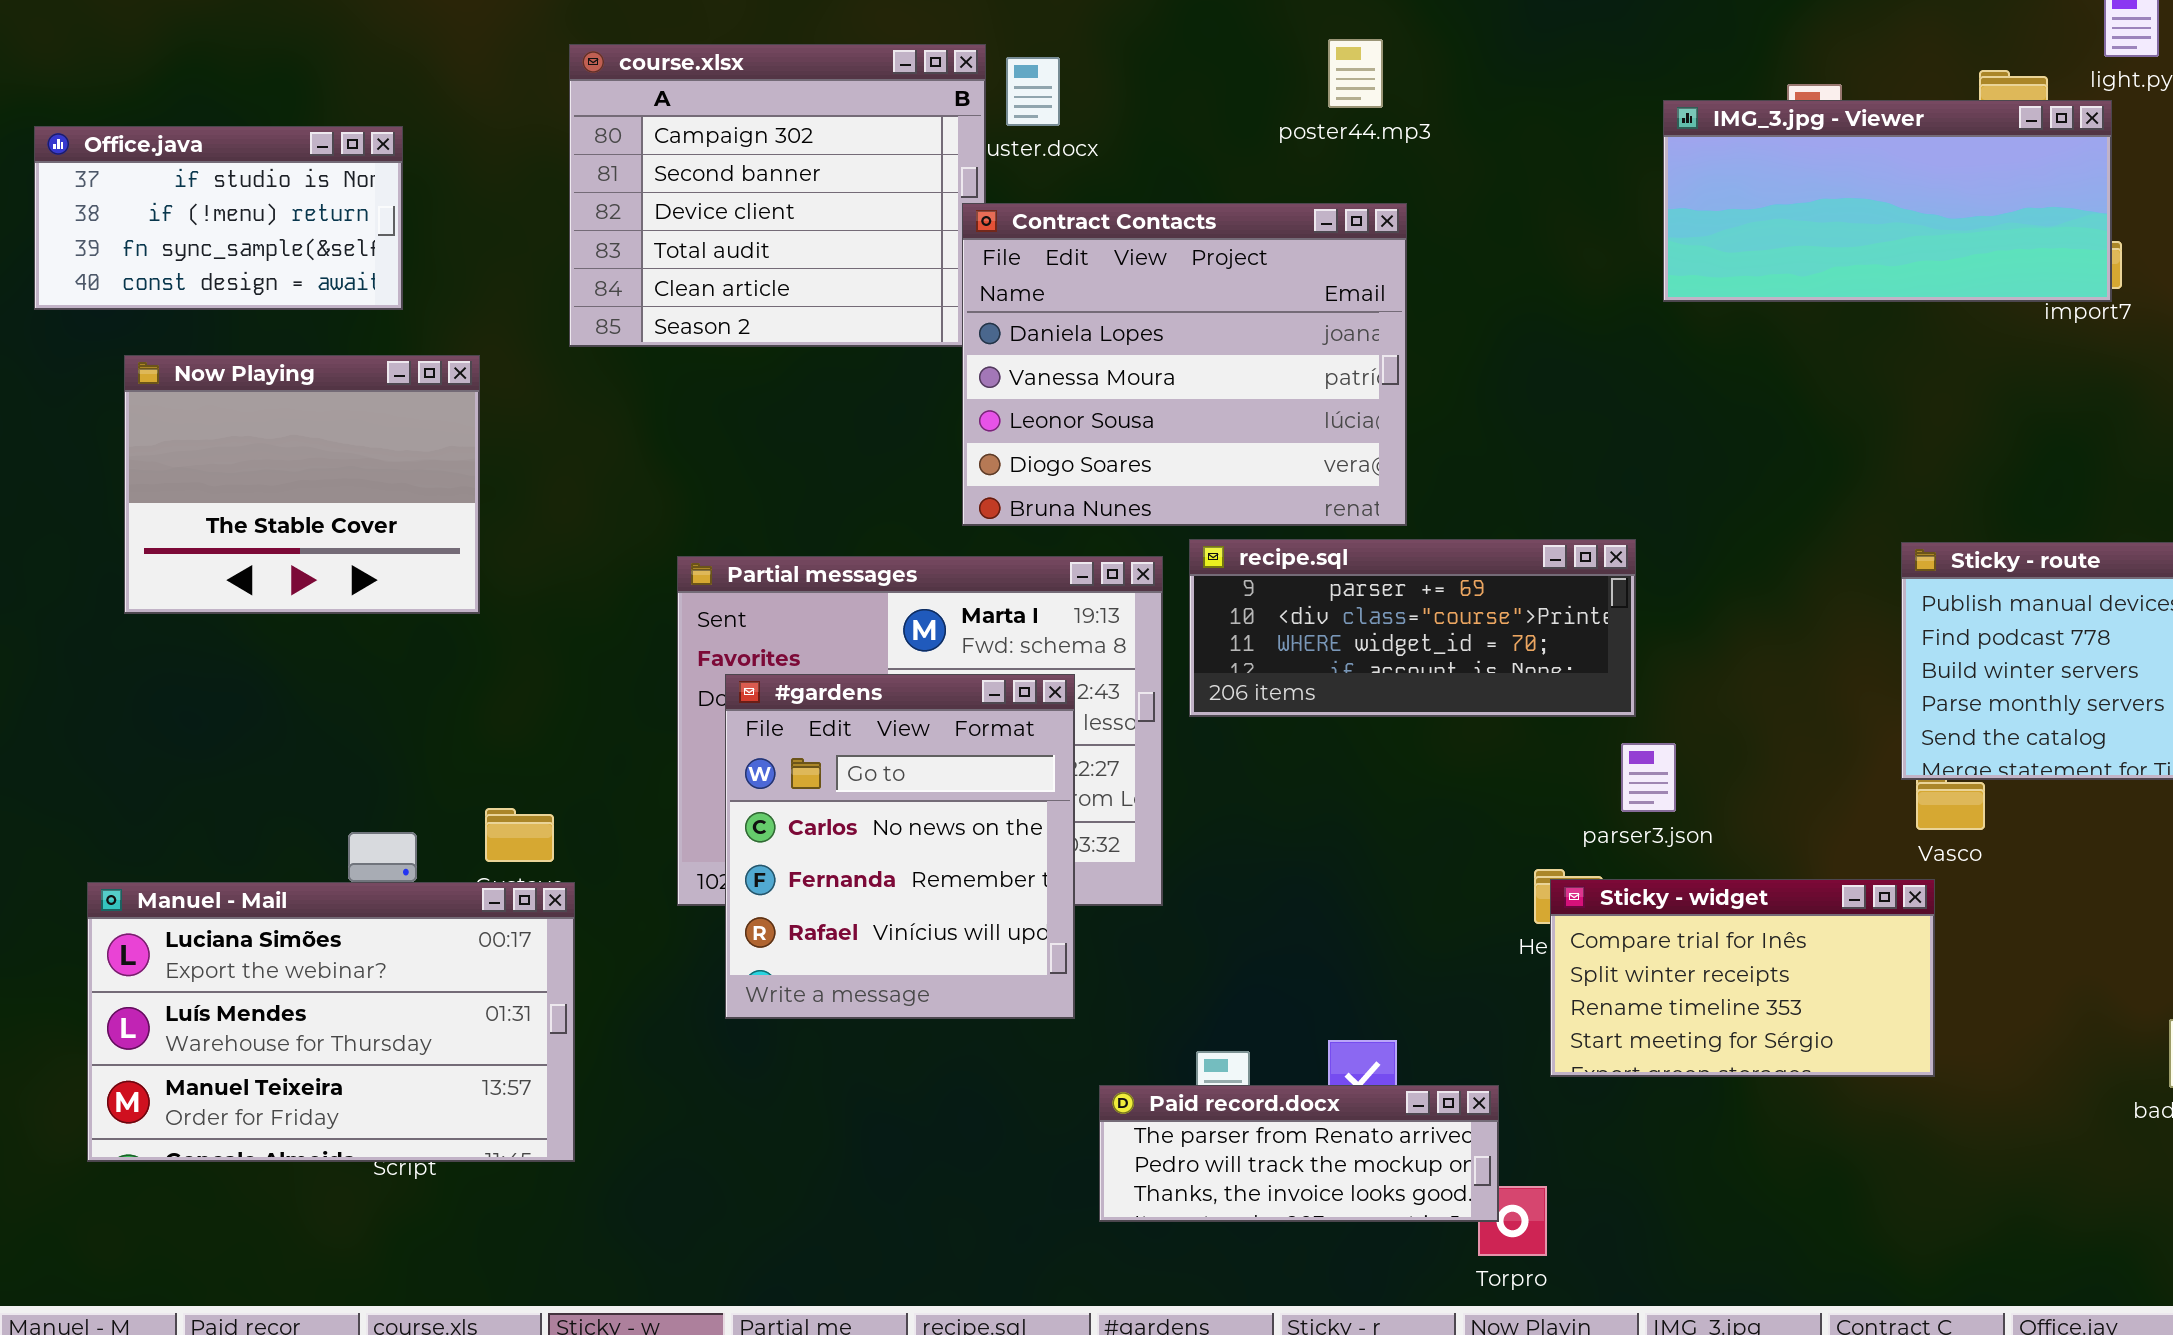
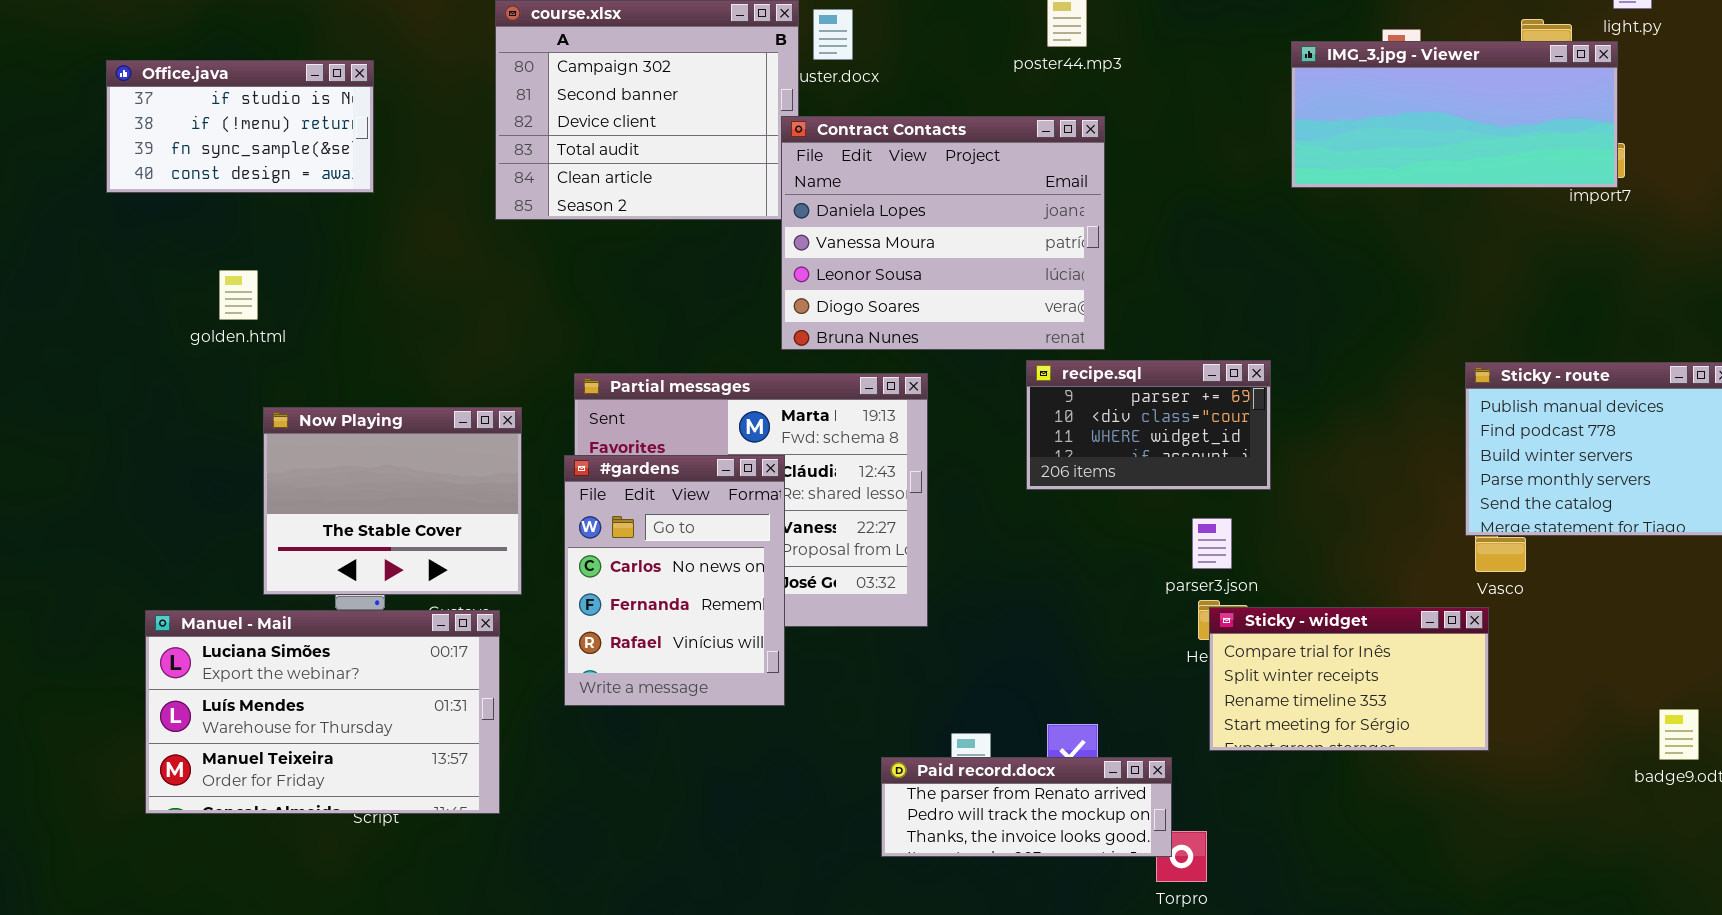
Now Playing: [124,355,480,614] -> [263,407,522,595], moved
recipe.sql: [1189,539,1636,717] -> [1026,360,1271,490], resized
#gardens: [725,674,1075,1019] -> [564,455,785,706], moved, resized
parser3.json: [1621,743,1676,812] -> [1192,518,1232,569], moved

